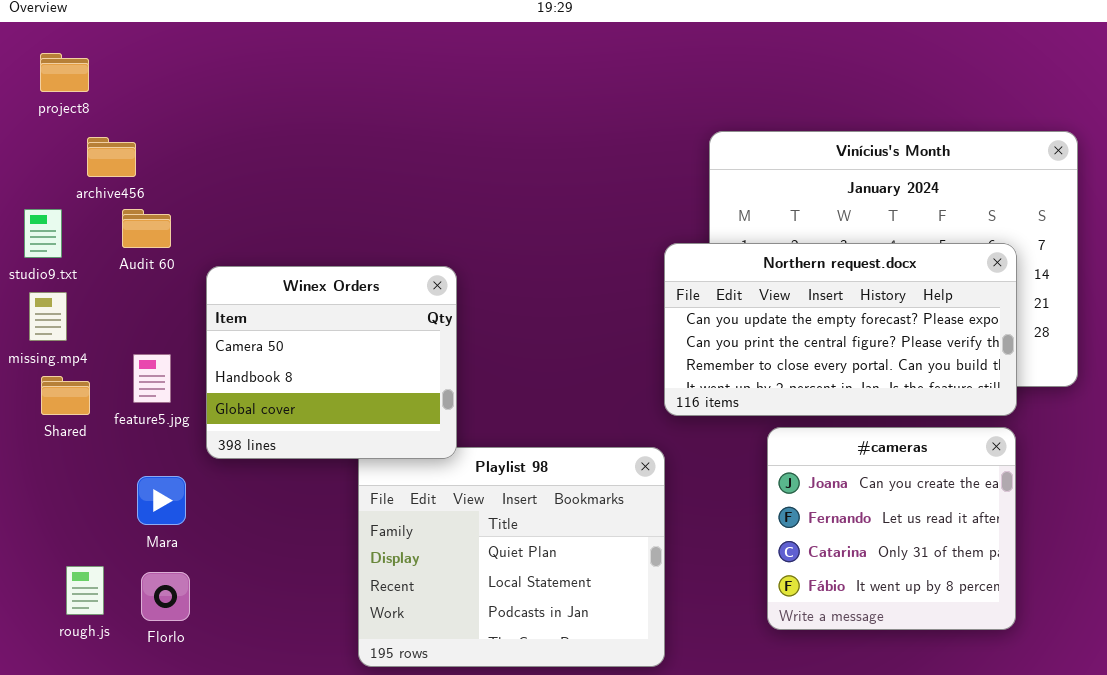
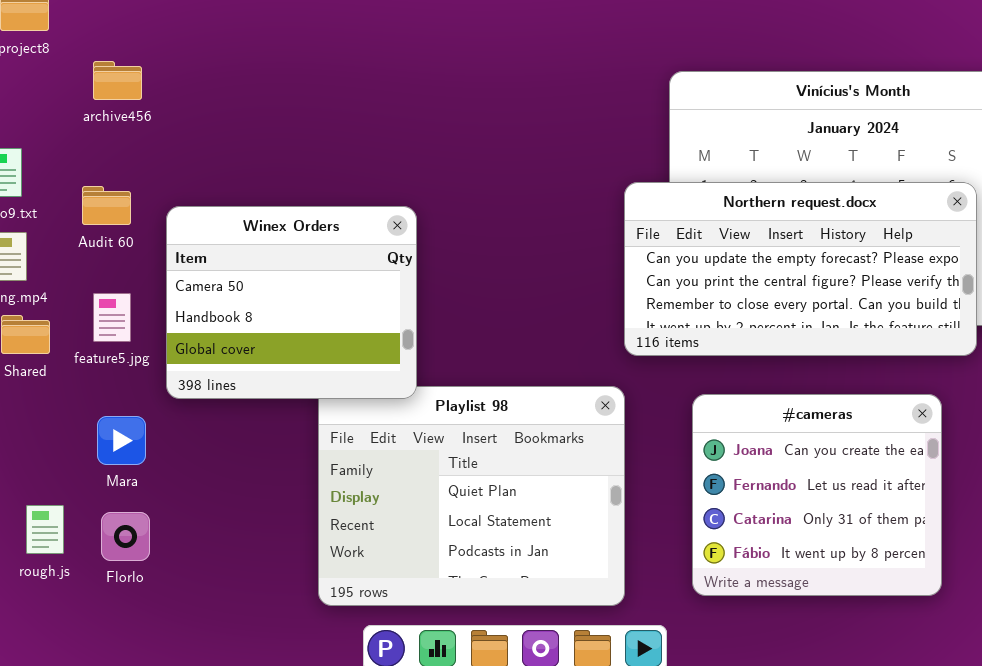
archive456: [87,137,136,177] -> [93,61,142,100], moved
Audit 60: [122,209,171,248] -> [82,186,131,225], moved
#cameras: [767,427,1016,630] -> [692,394,942,596], moved

